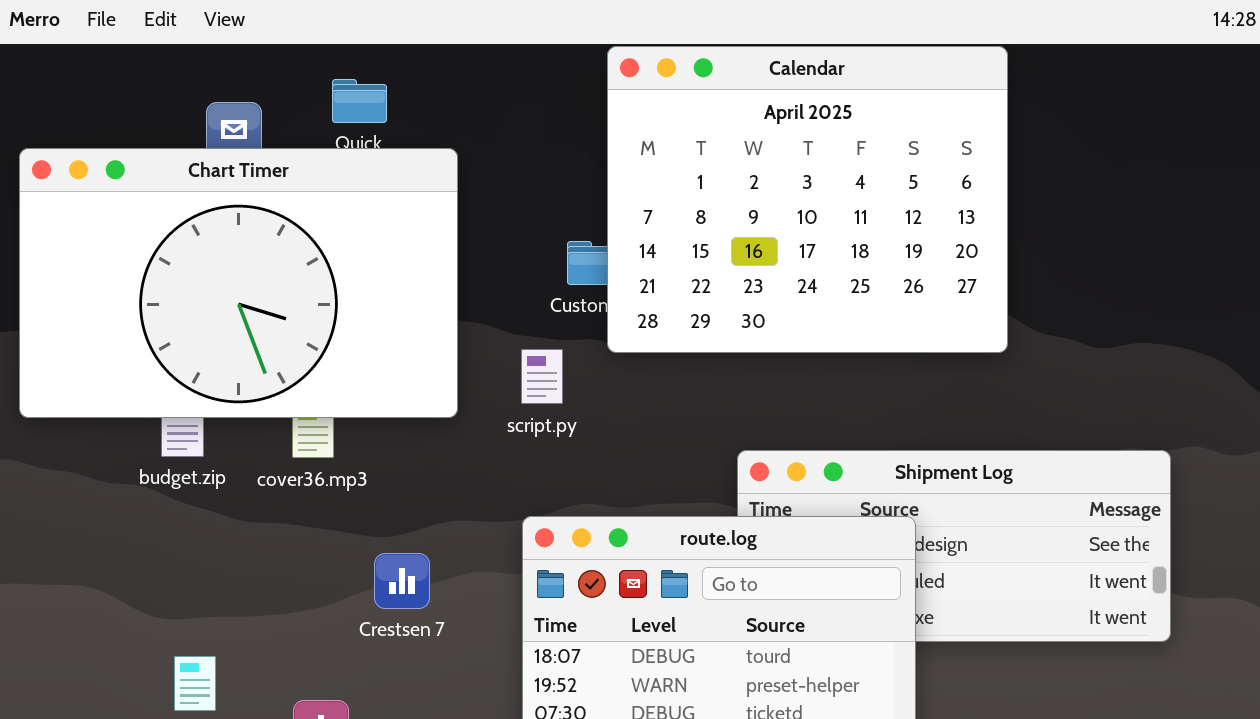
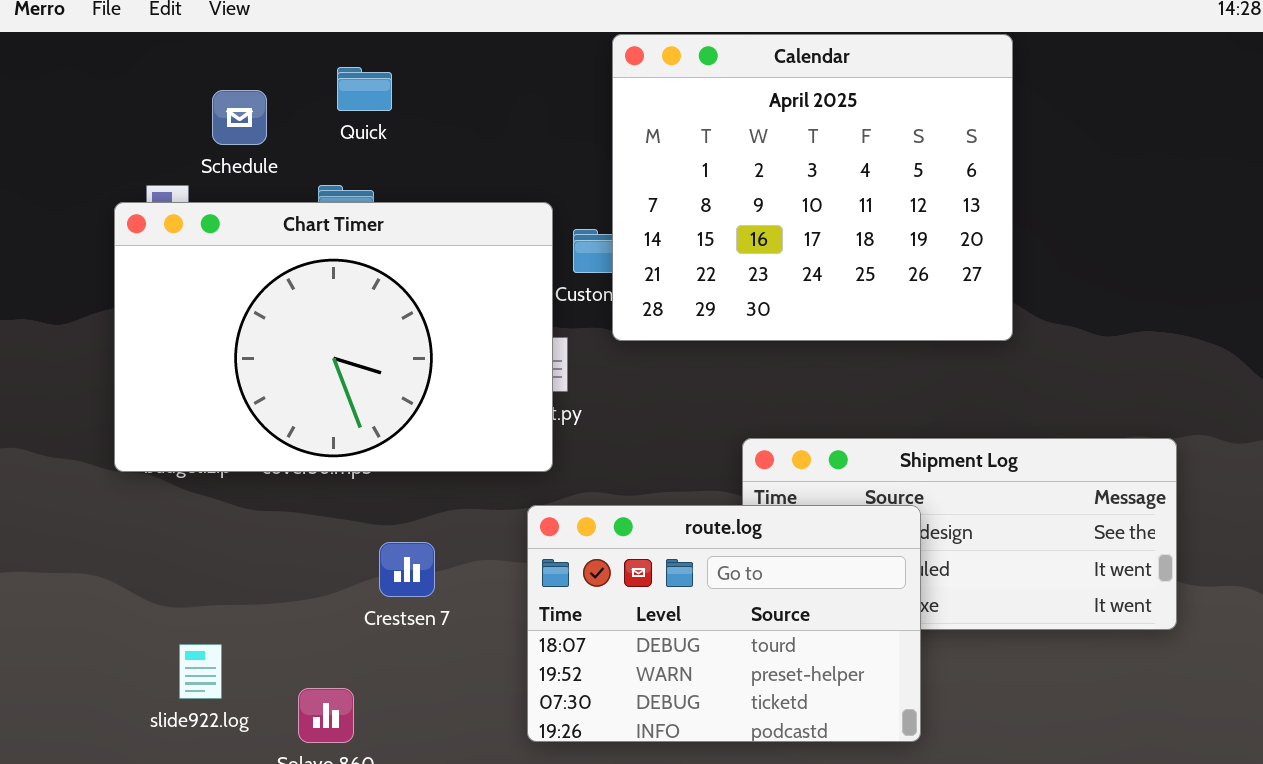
Chart Timer: [19,148,458,418] -> [114,202,553,472], moved

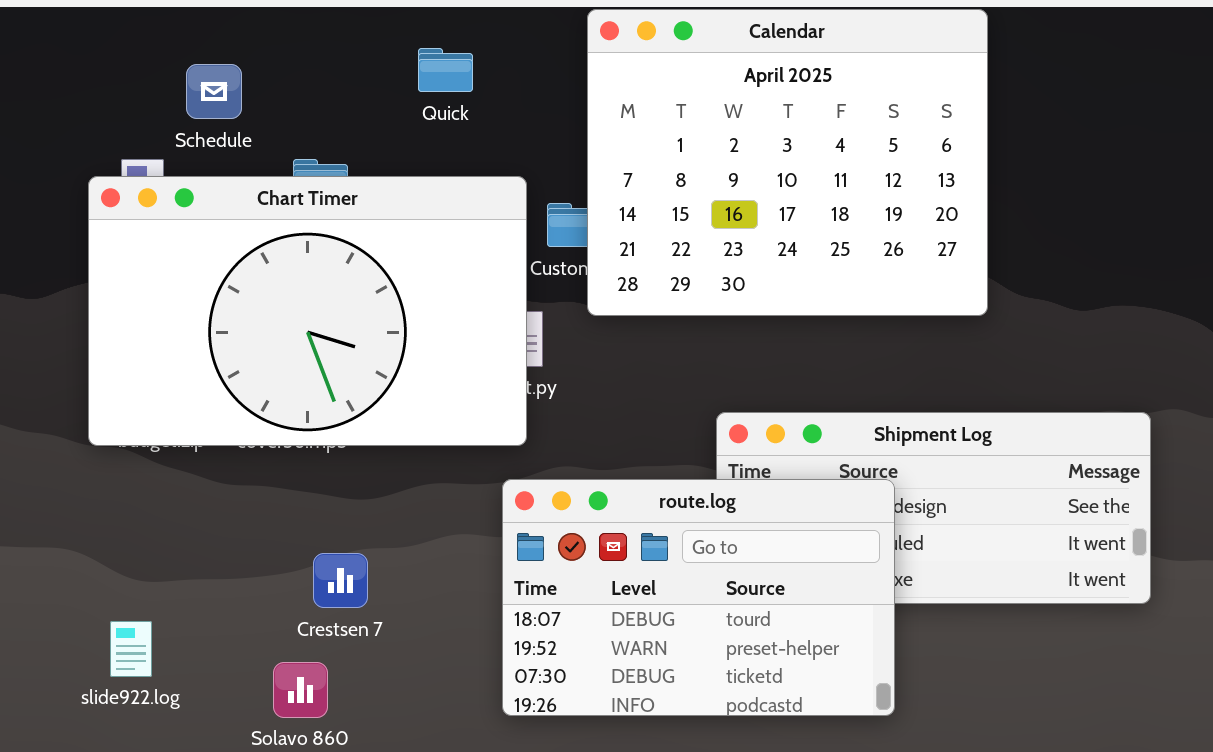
Quick: [337,67,392,111] -> [418,48,473,92], moved
Crestsen 7: [379,542,435,597] -> [313,553,368,608], moved
slide922.log: [179,644,222,699] -> [110,621,152,677], moved

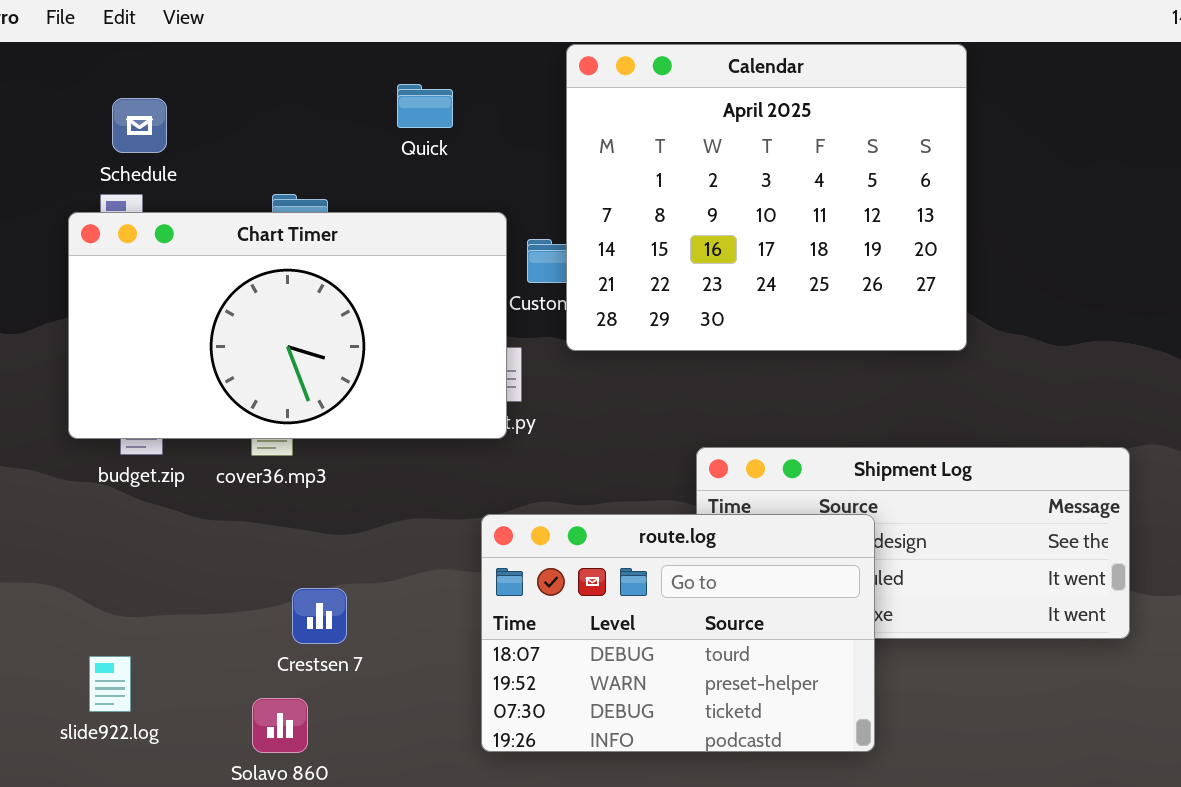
Schedule: [186,64,242,119] -> [112,98,167,153], moved
Chart Timer: [88,176,527,446] -> [68,212,507,439], resized

